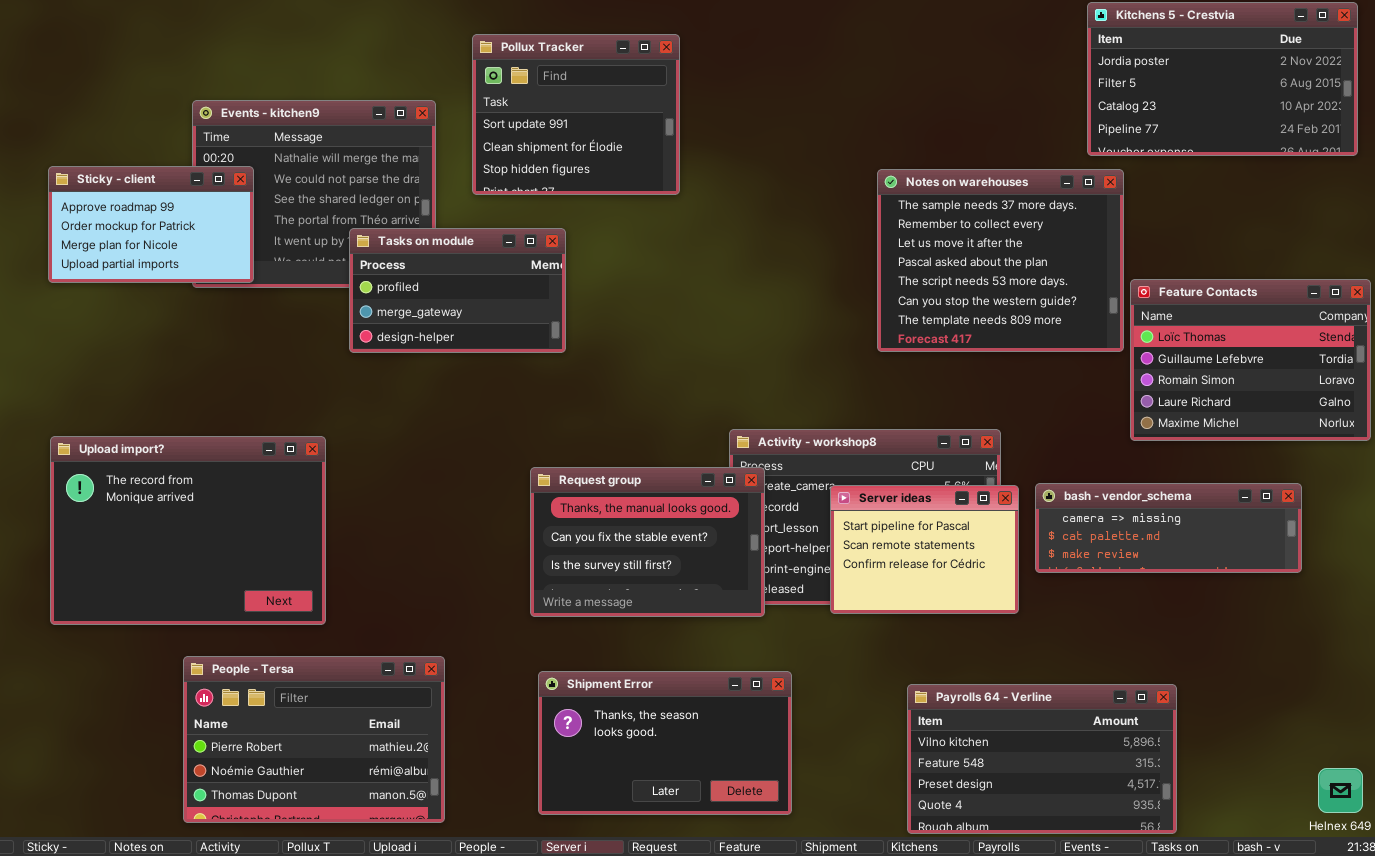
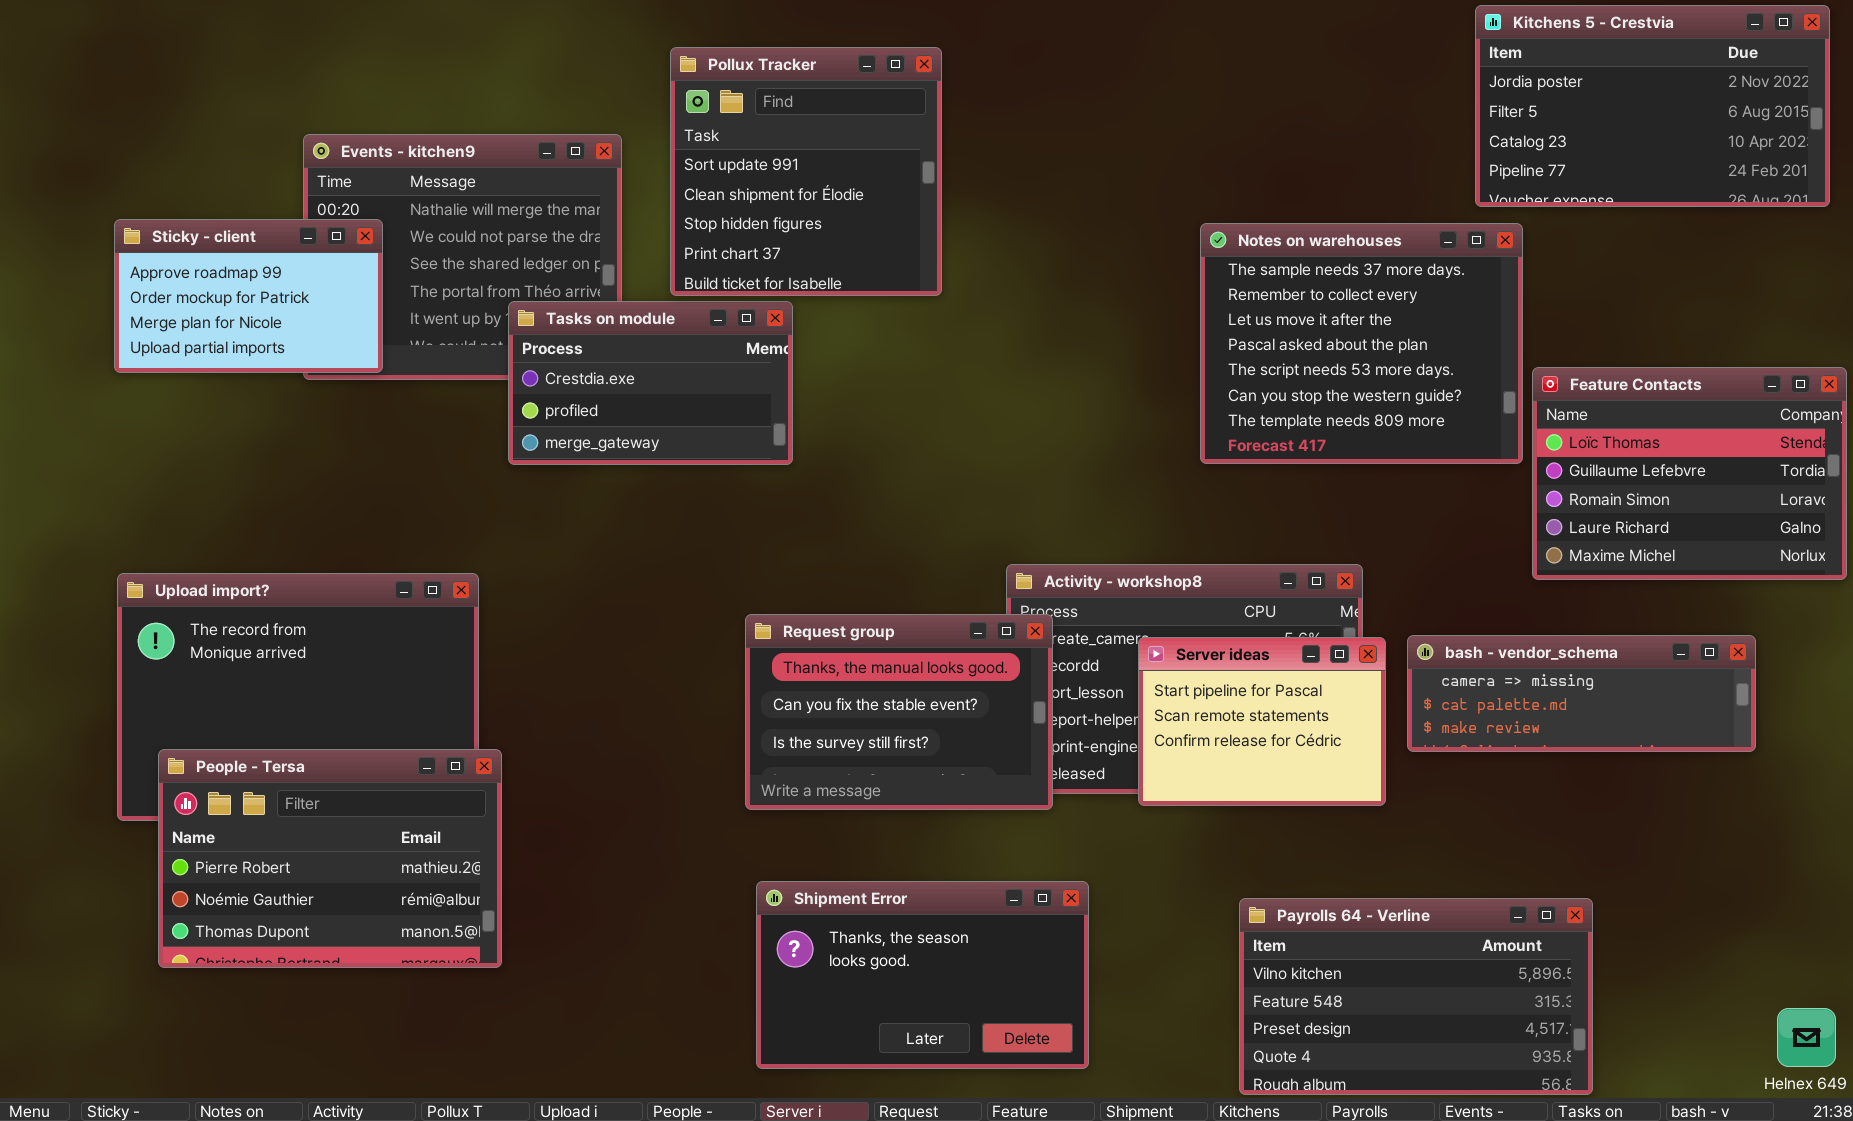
Pollux Tracker: [472,34,680,195] -> [670,47,942,296], resized
Tasks on module: [349,228,566,353] -> [508,301,793,465], scrolled up 1 row
People - Tersa: [183,656,445,823] -> [158,749,502,968], moved

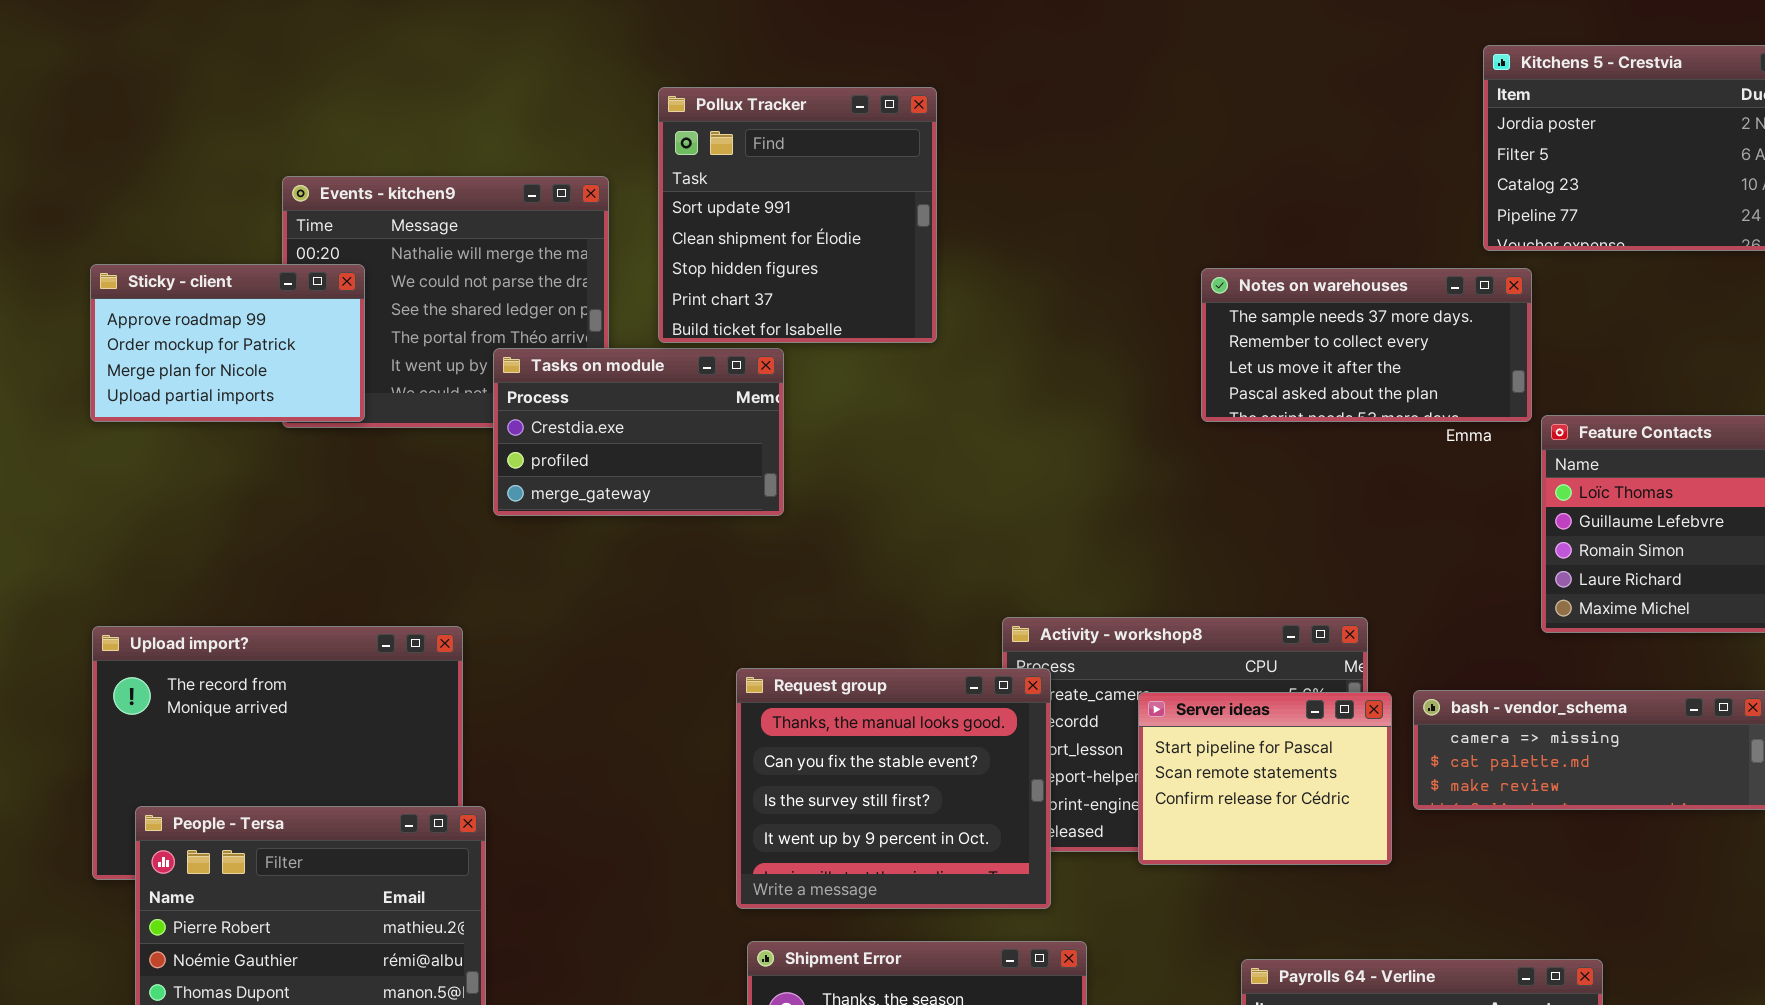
Notes on warehouses: [1200,223,1523,464] -> [1201,268,1532,422], resized
Request group: [745,614,1053,810] -> [736,668,1051,909], resized

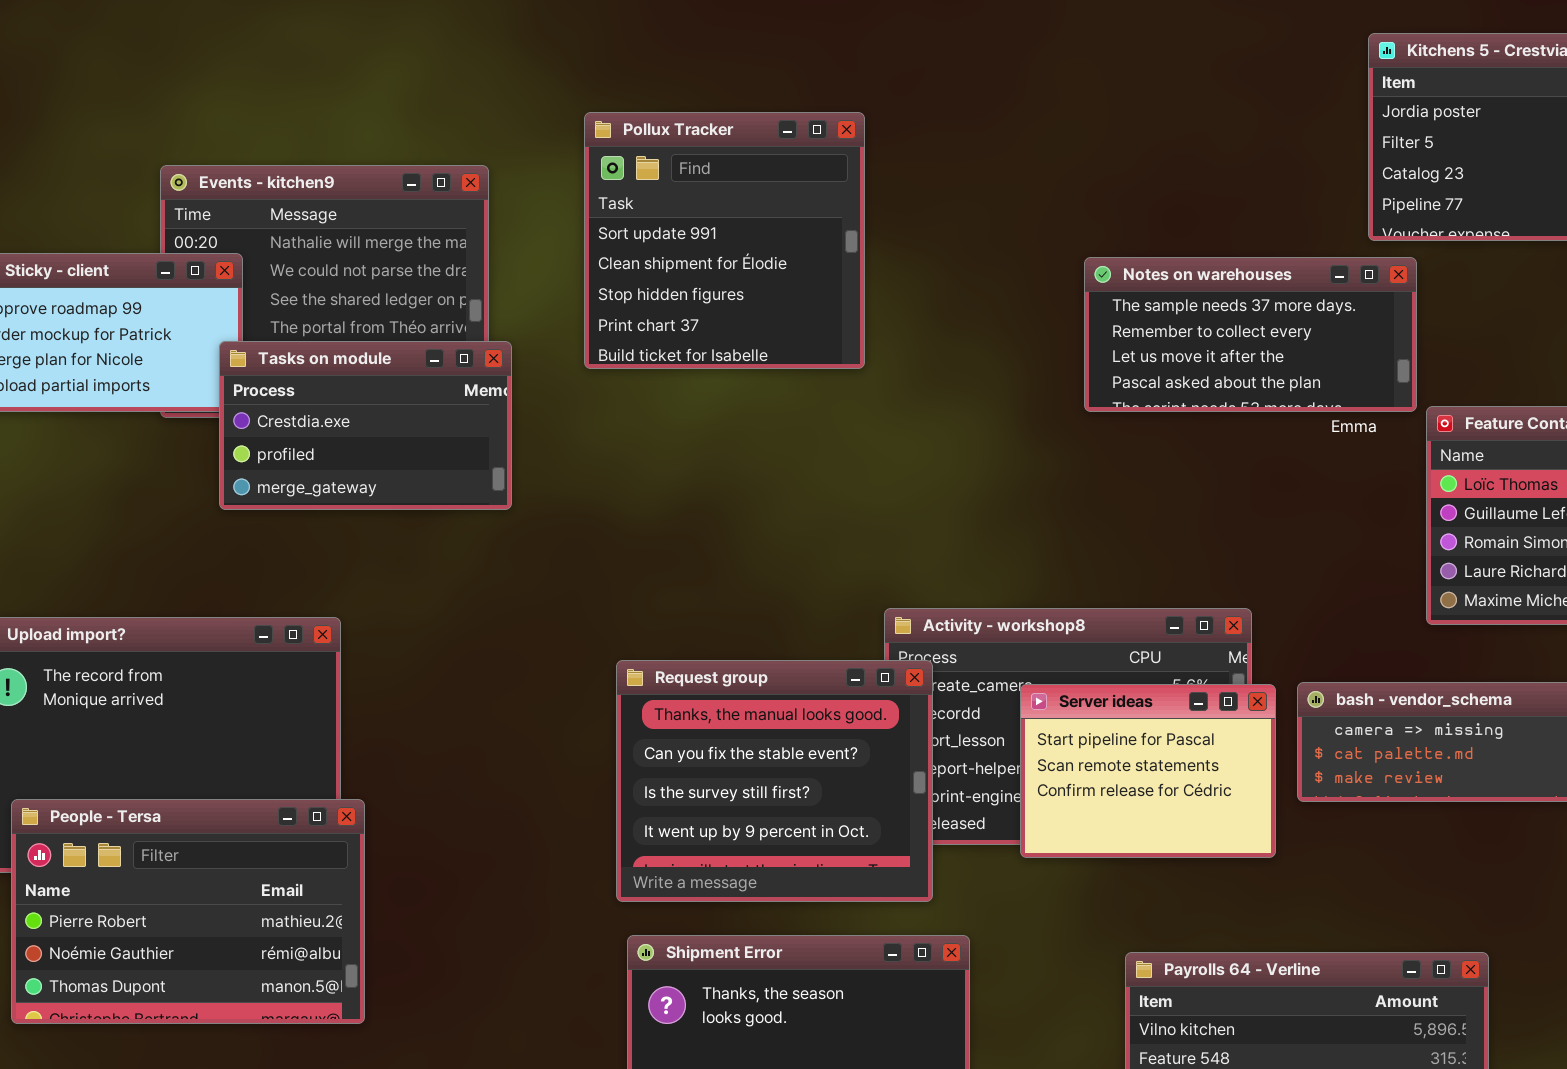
Pollux Tracker: [658,87,937,343] -> [584,112,865,369], moved
Tasks on module: [493,348,784,516] -> [219,341,512,510], moved

